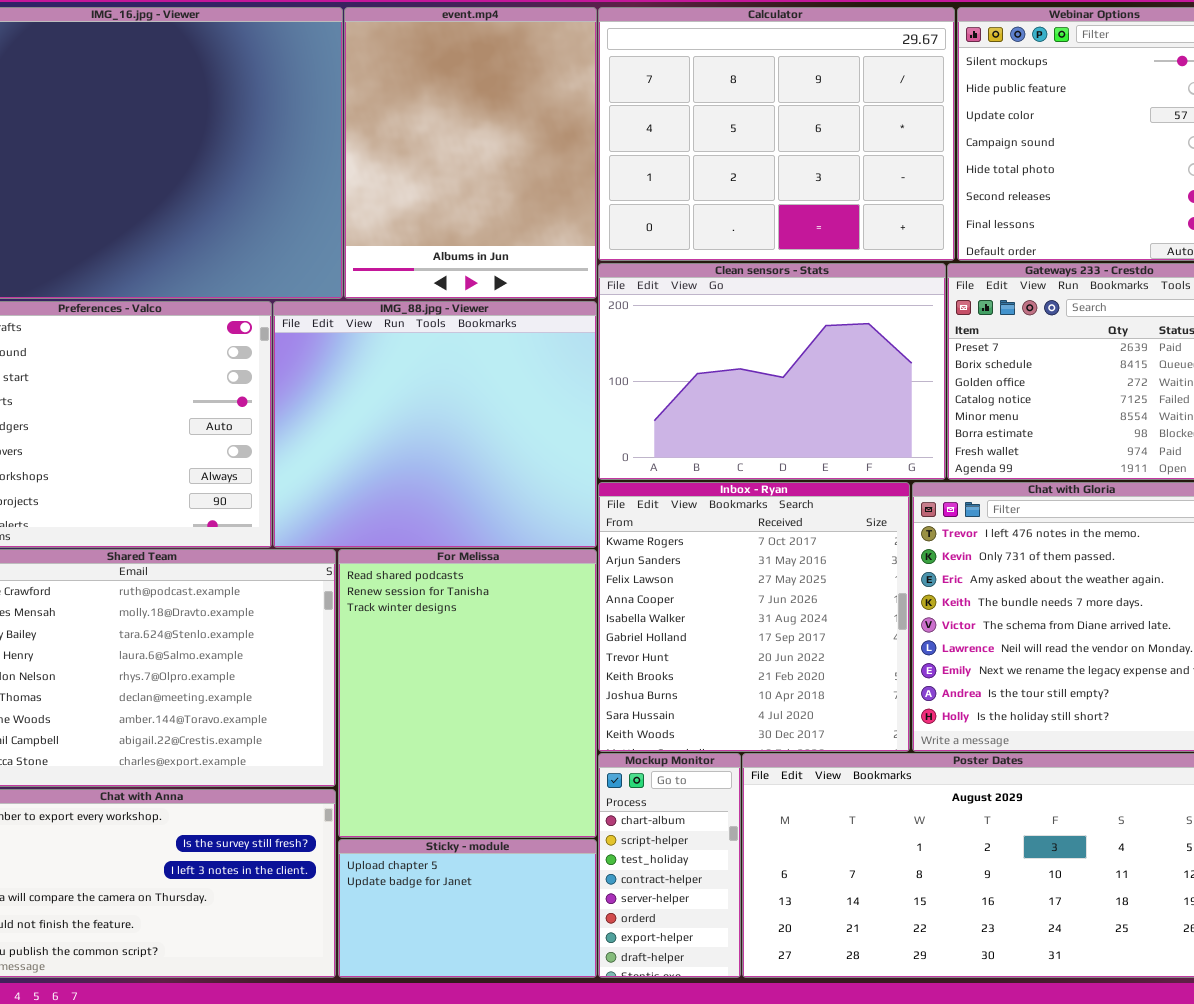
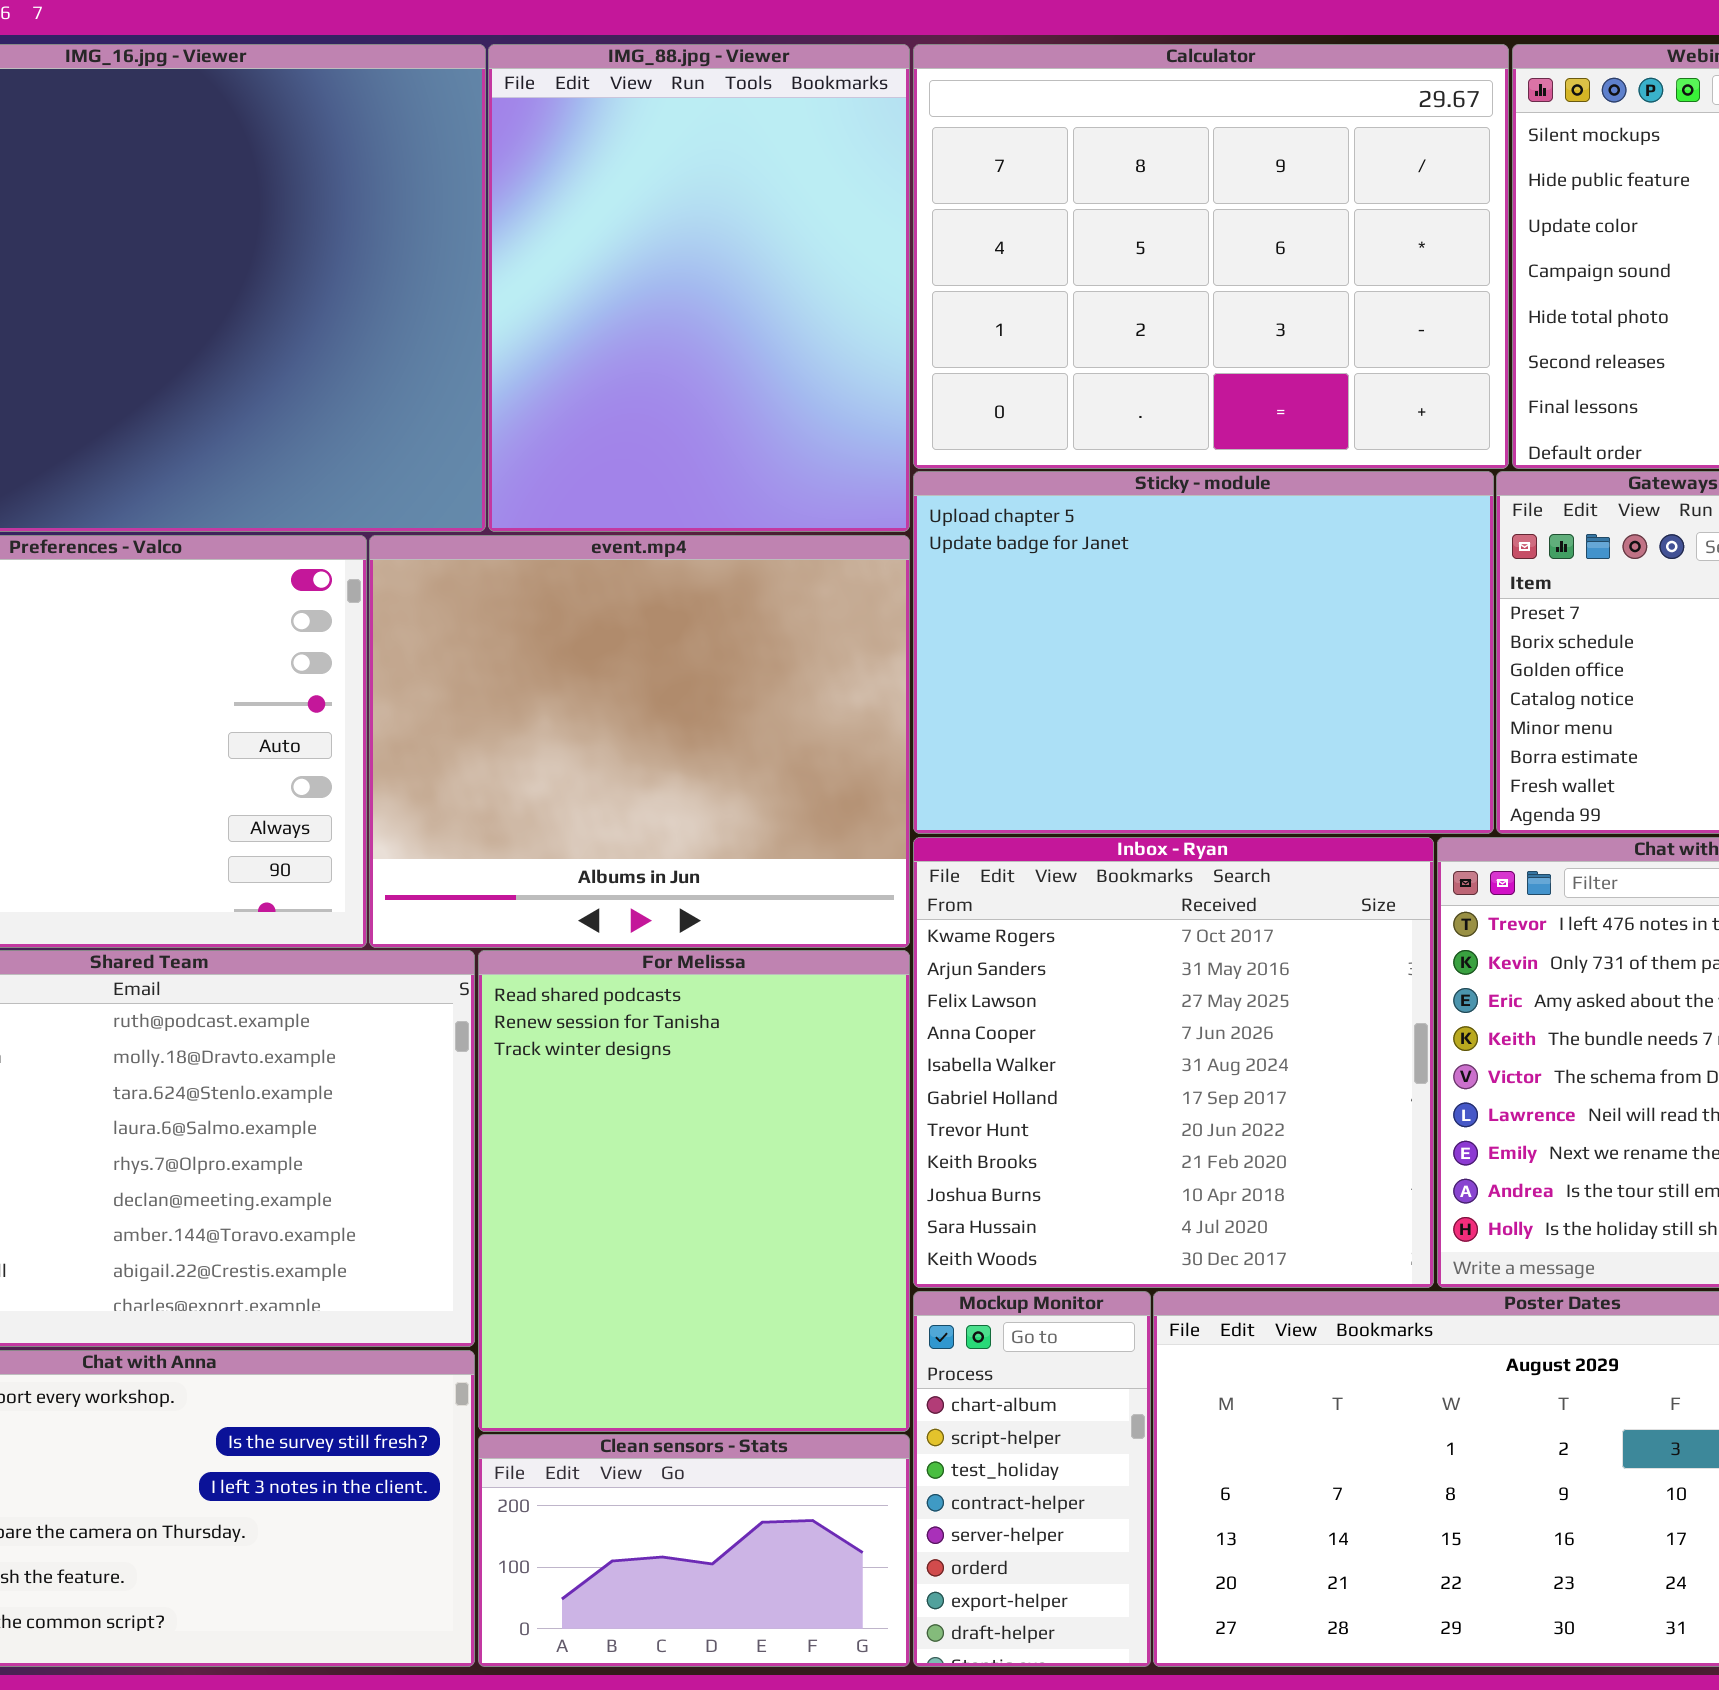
event.mp4: [344,7,597,299] -> [369,535,910,948], moved, resized
Clean sensors - Stats: [598,263,946,480] -> [478,1434,910,1667], moved, resized
IMG_88.jpg - Viewer: [273,301,597,548] -> [488,44,910,532], moved, resized
Sticky - module: [338,839,597,978] -> [913,471,1494,834], moved, resized

